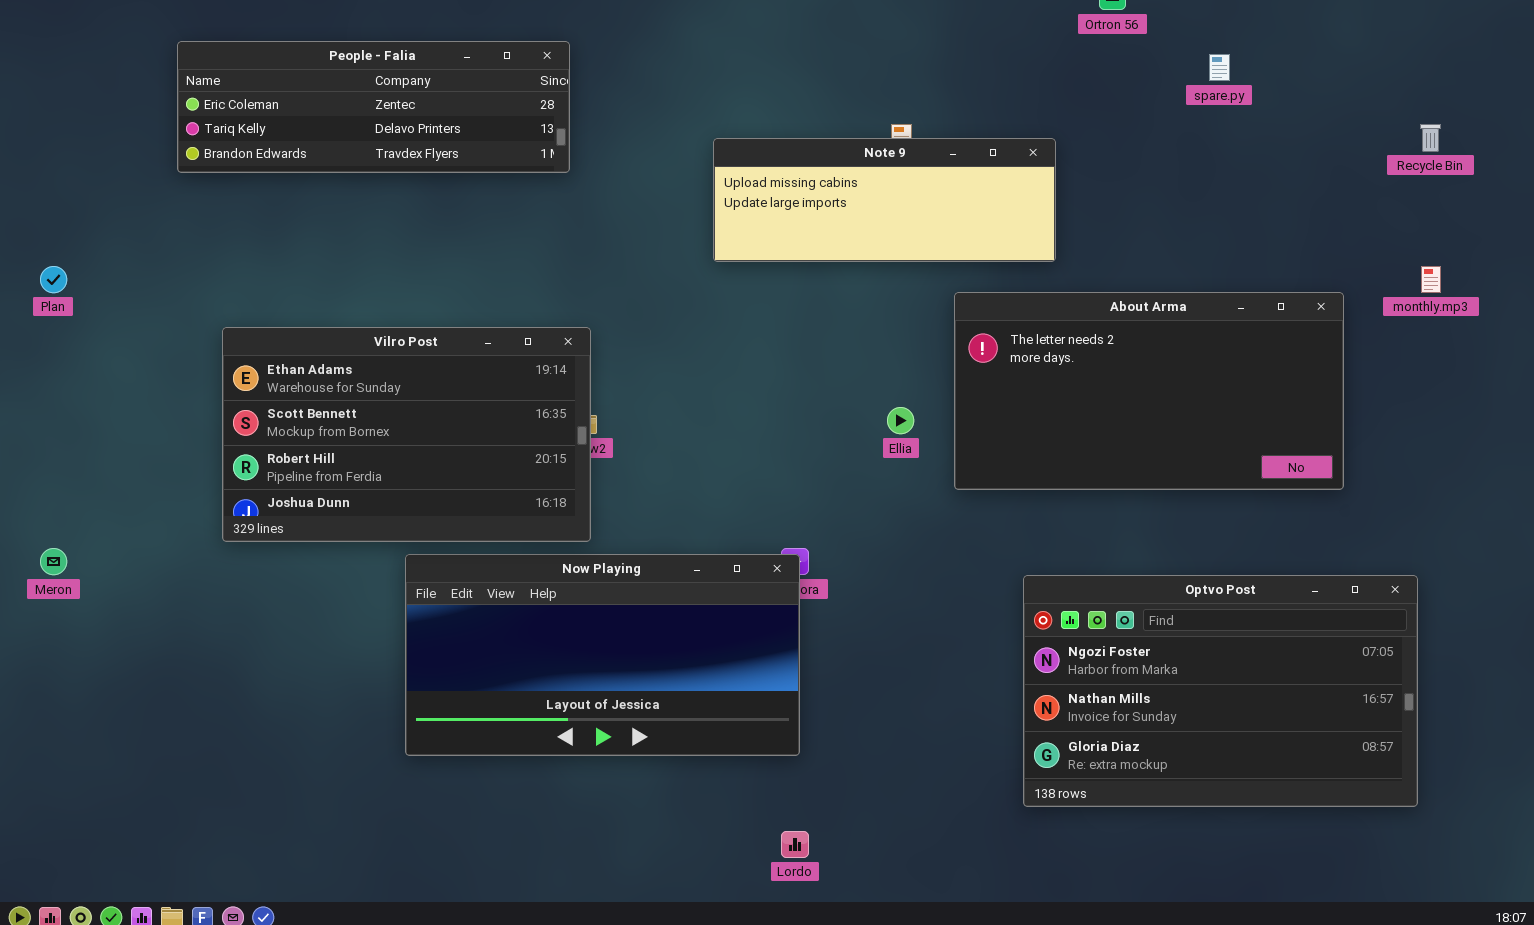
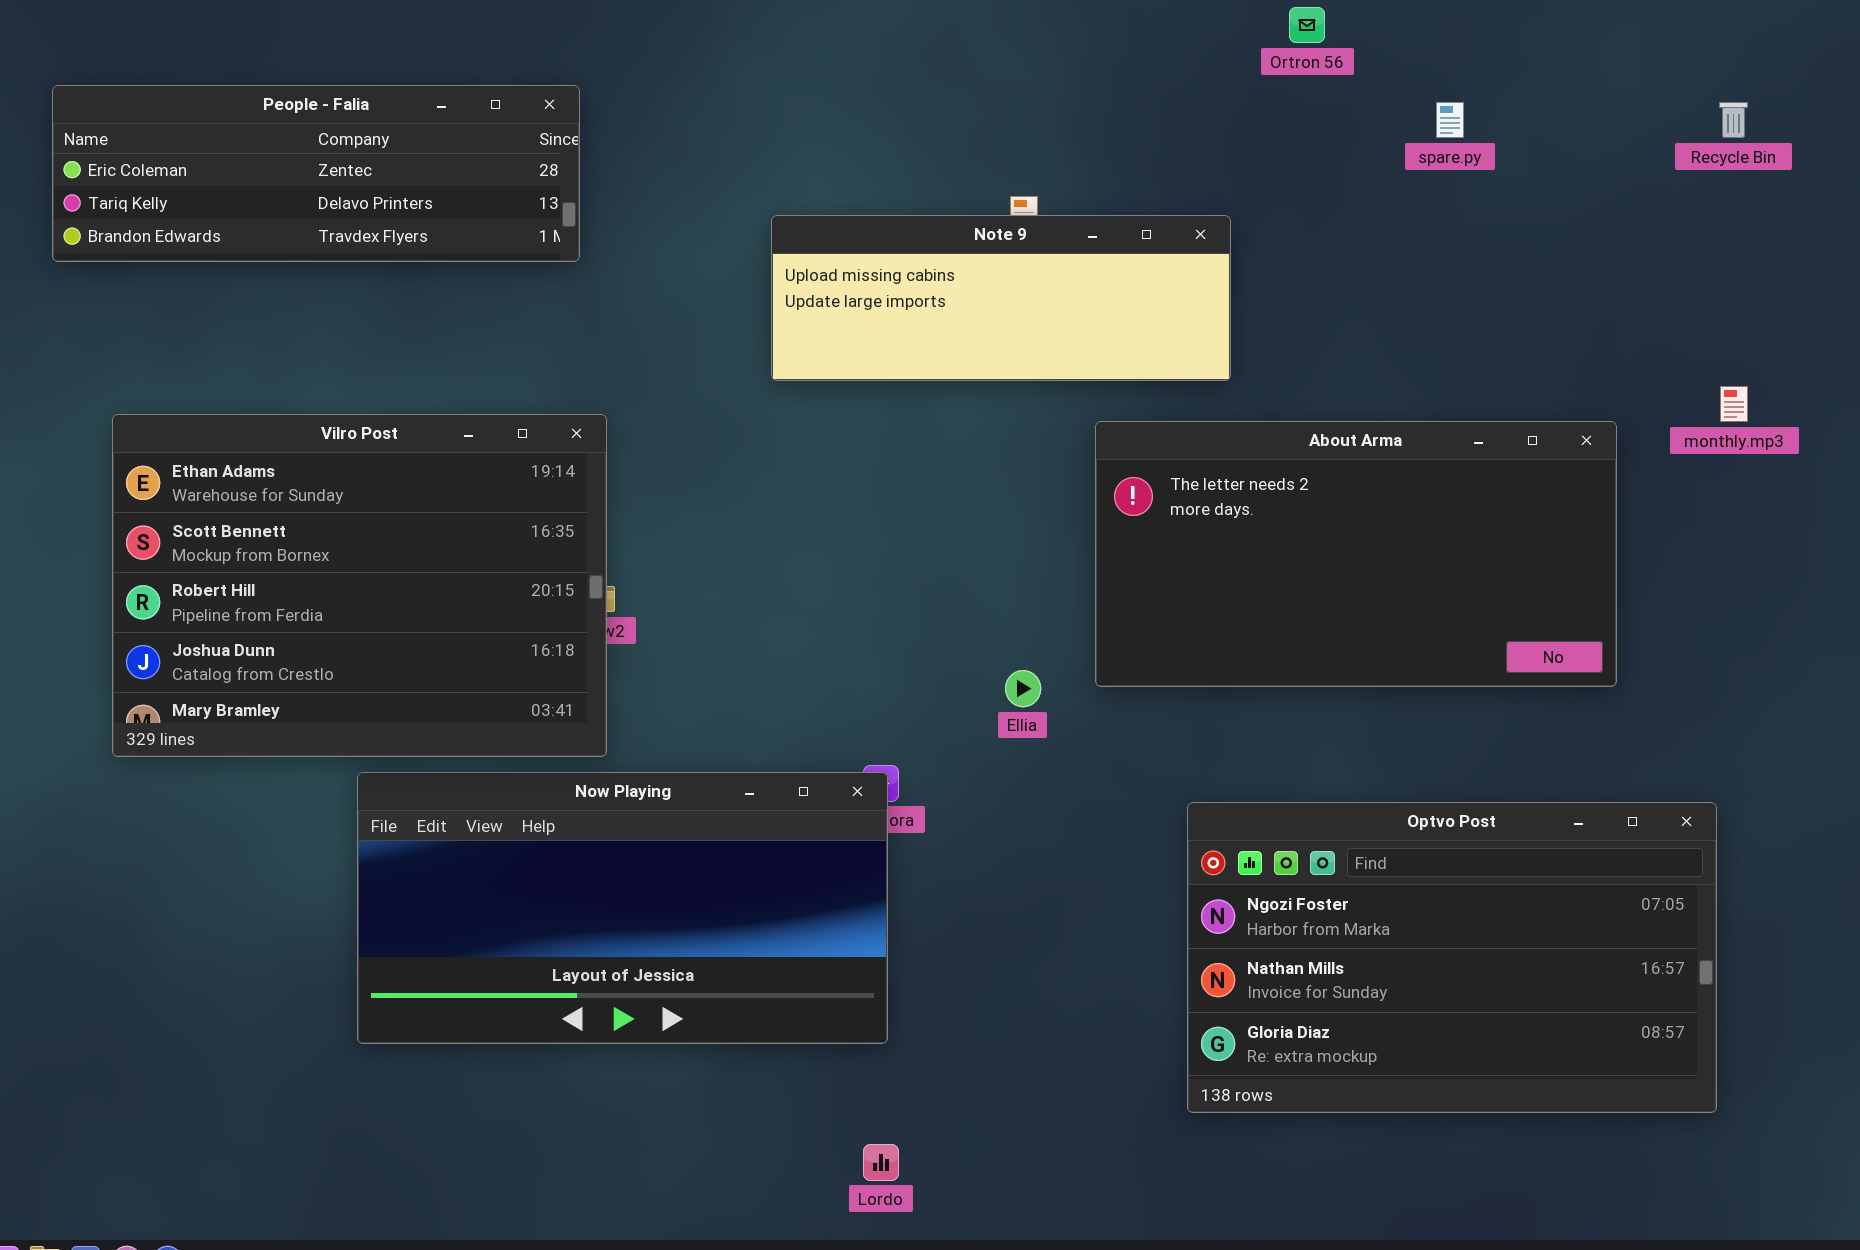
Recycle Bin: [1420,124,1441,152] -> [1719,102,1748,138], moved
Vilro Post: [222,327,591,542] -> [112,414,607,757], resized
Ellia: [887,407,914,434] -> [1005,670,1041,707], moved

